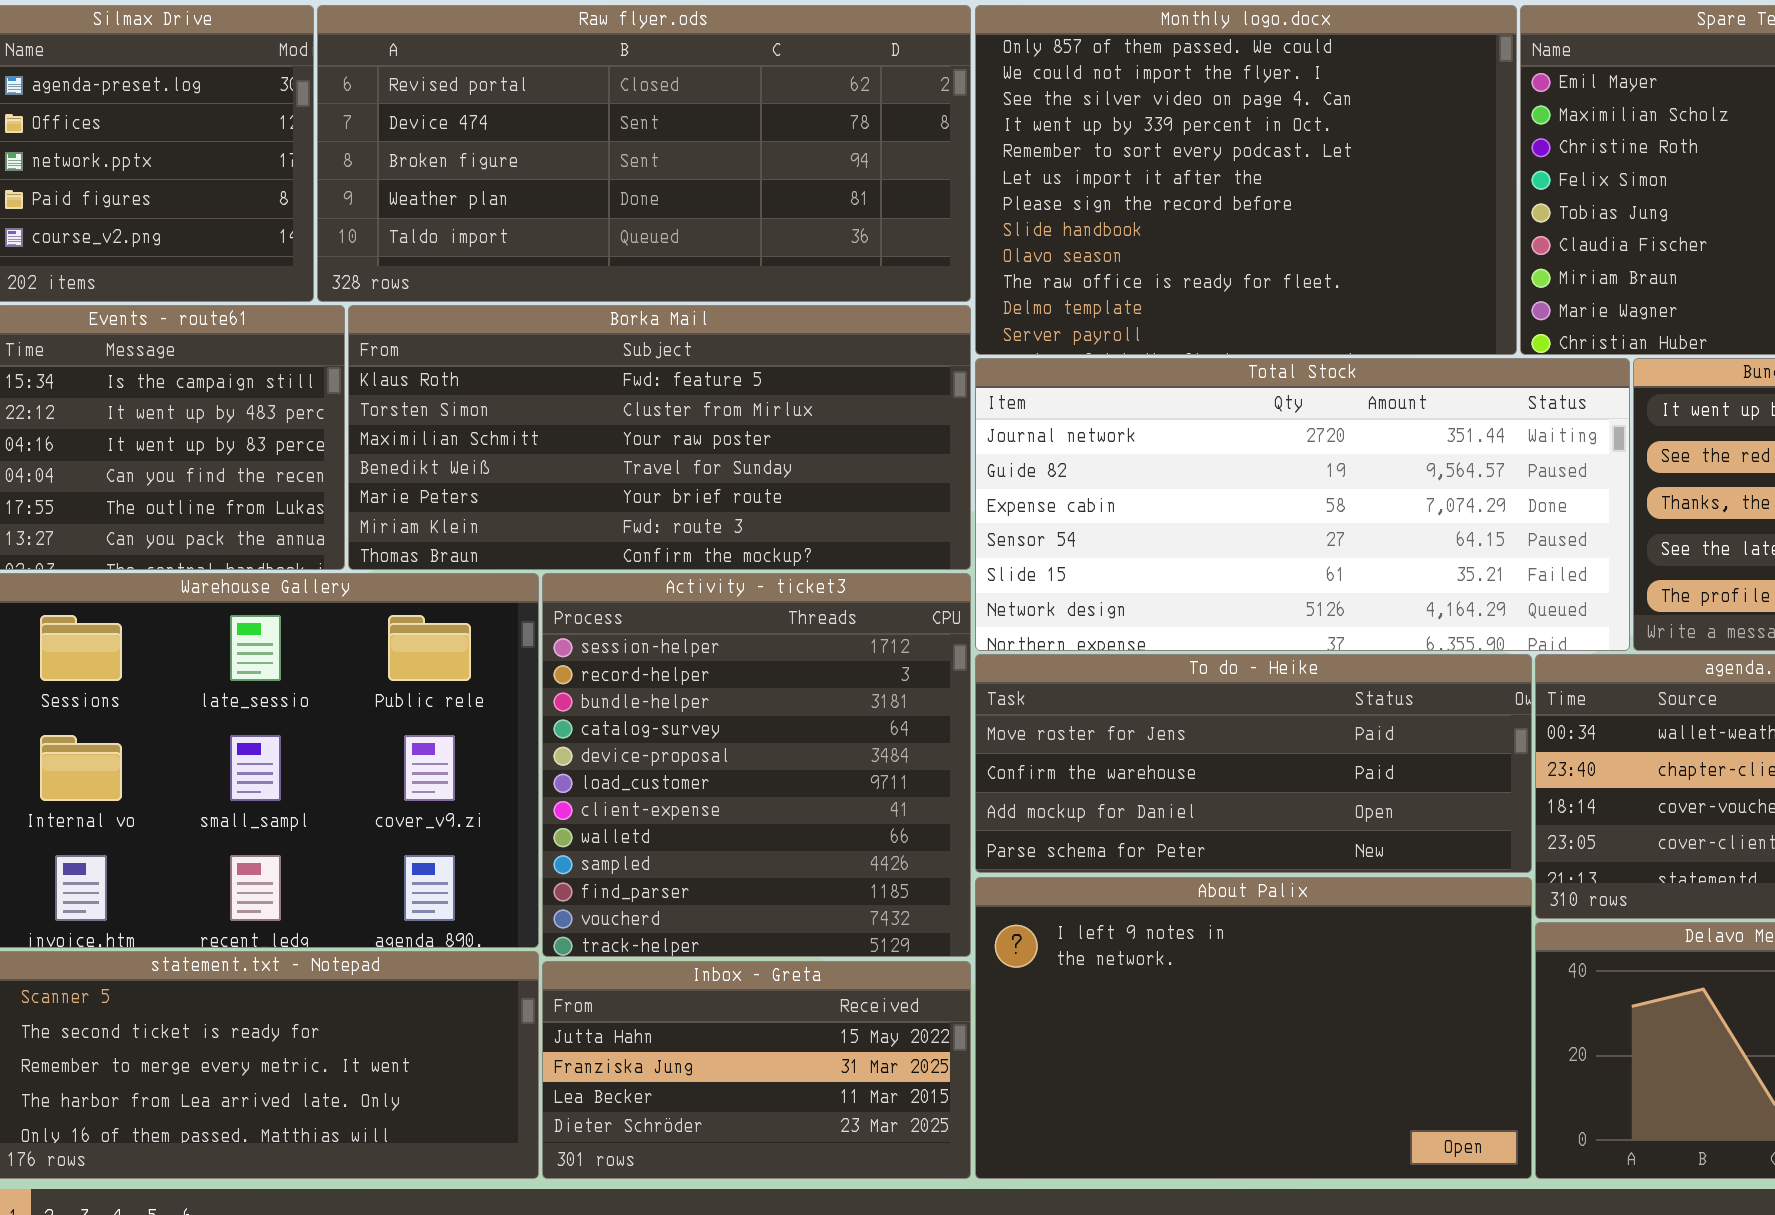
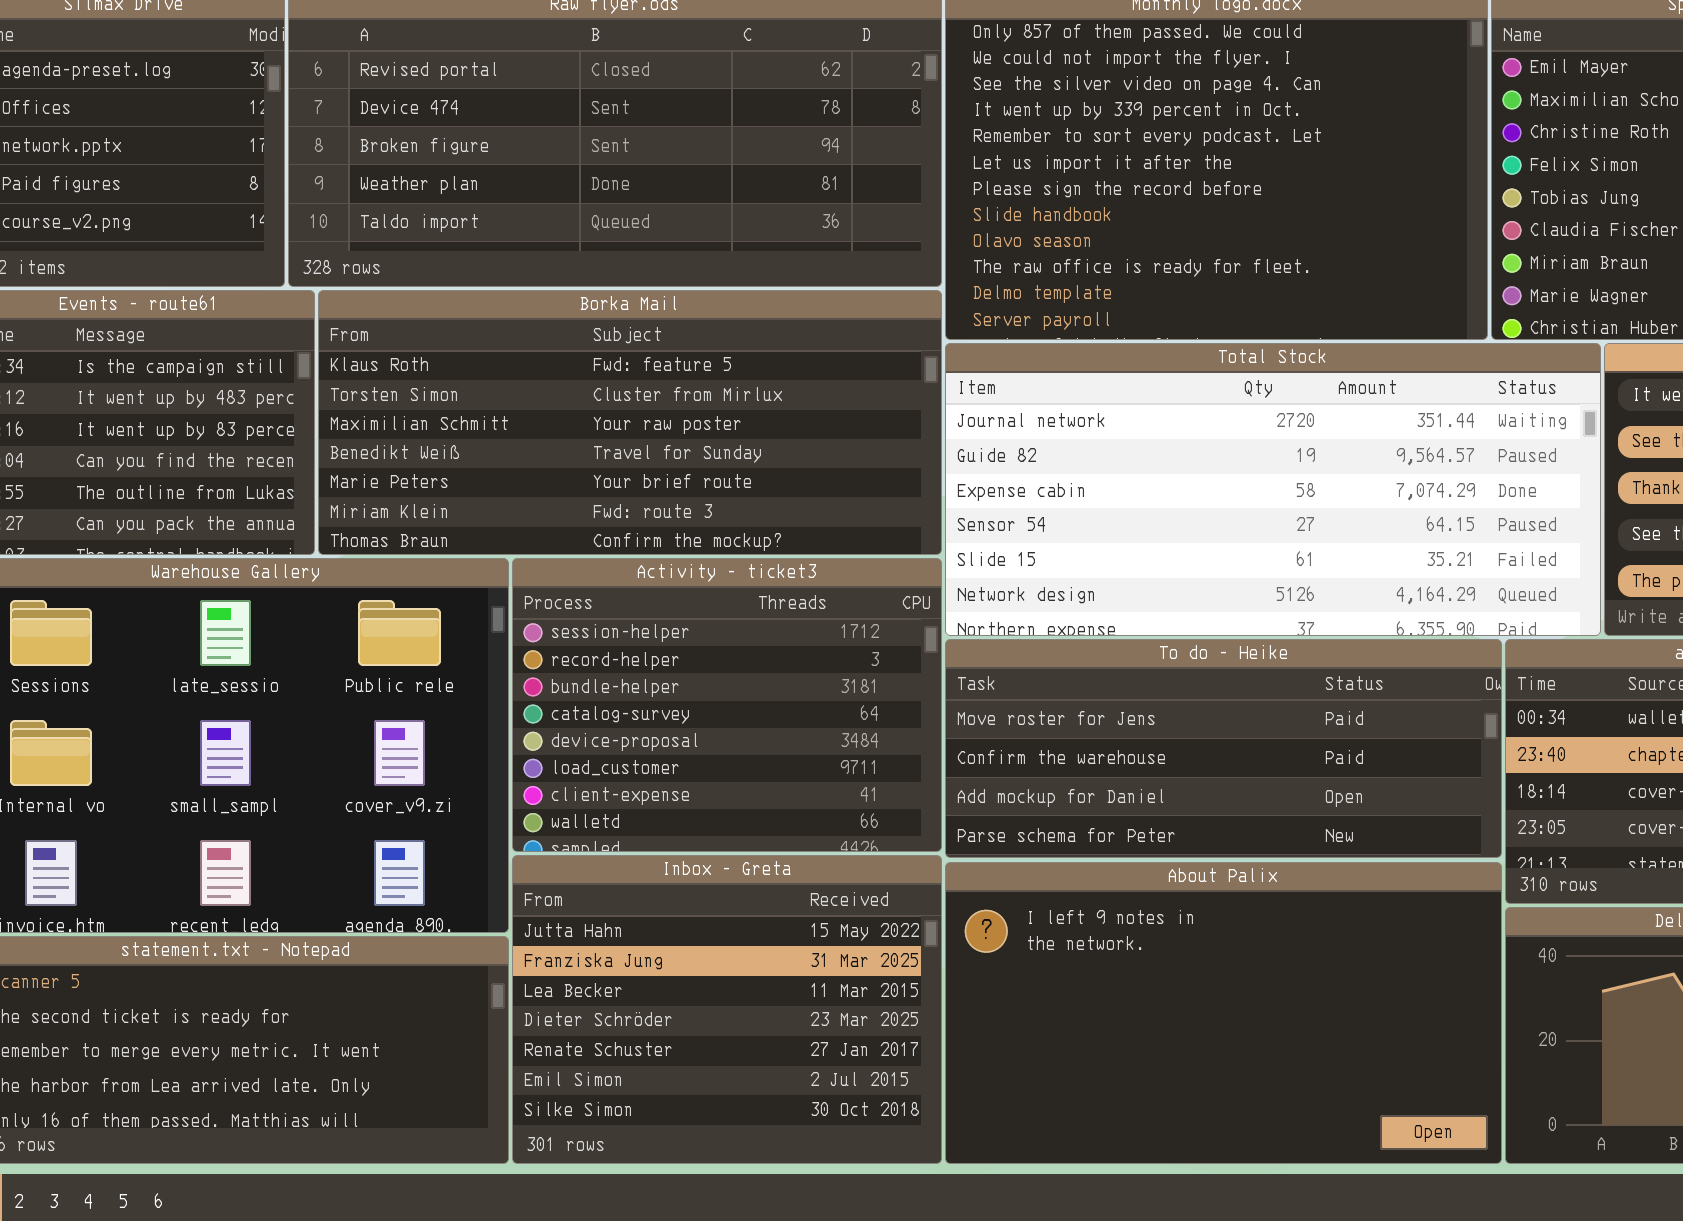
Activity - ticket3: [542,573,971,957] -> [512,558,942,852], resized
Inbox - Greta: [542,961,971,1179] -> [512,855,942,1164], resized

